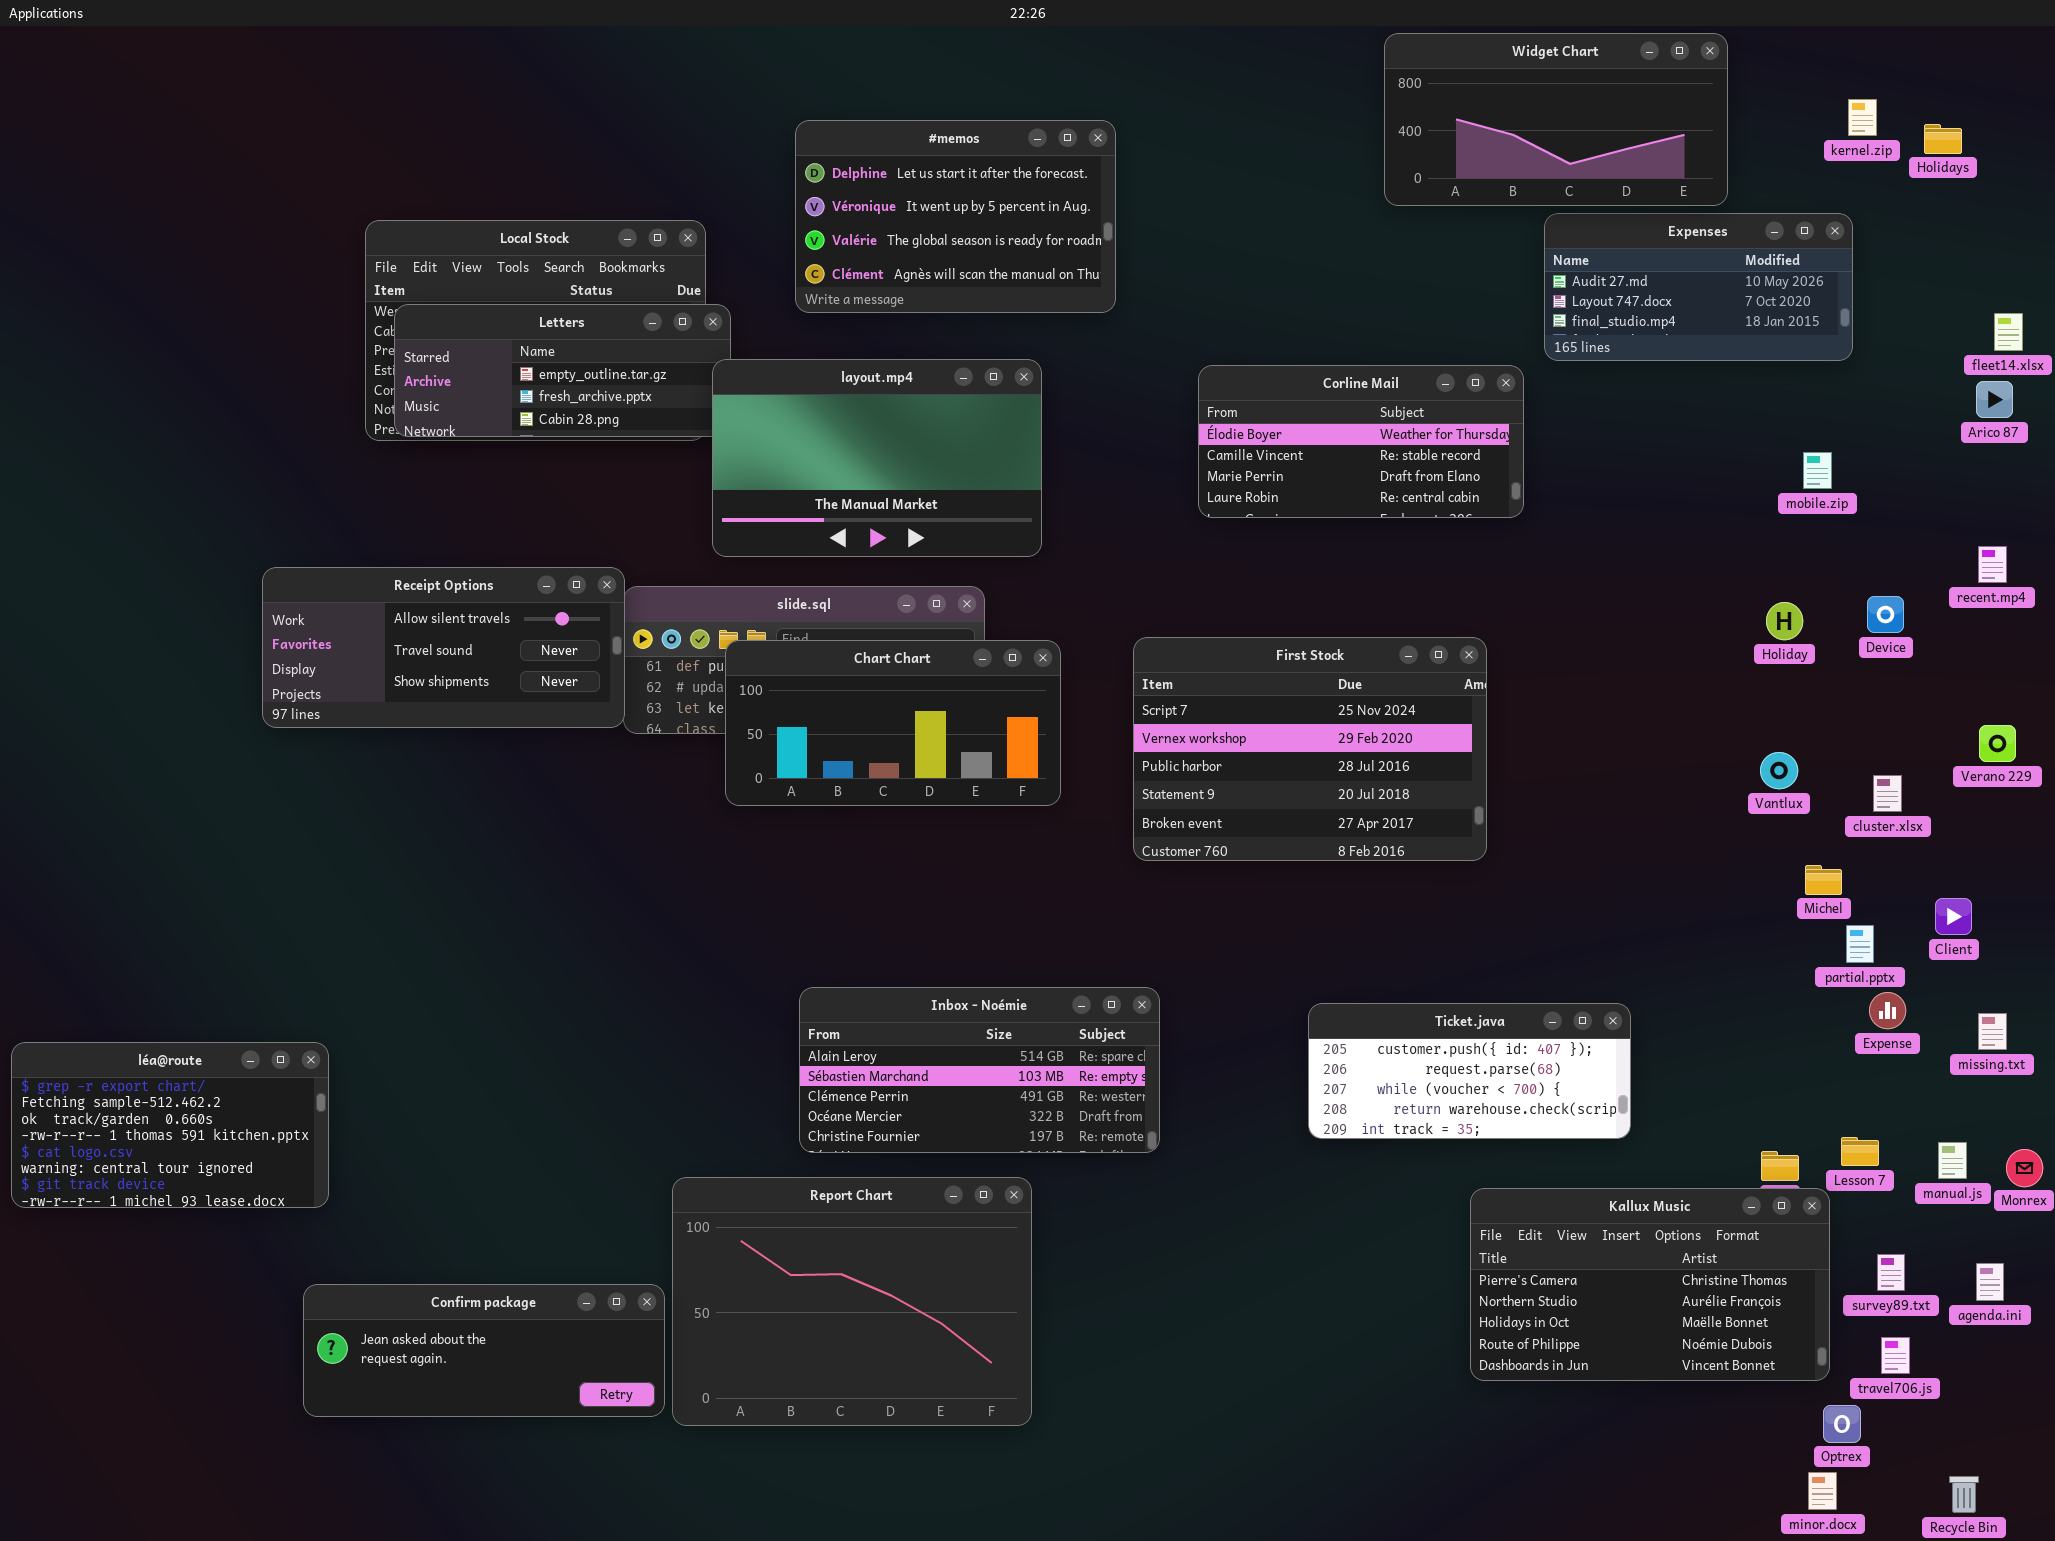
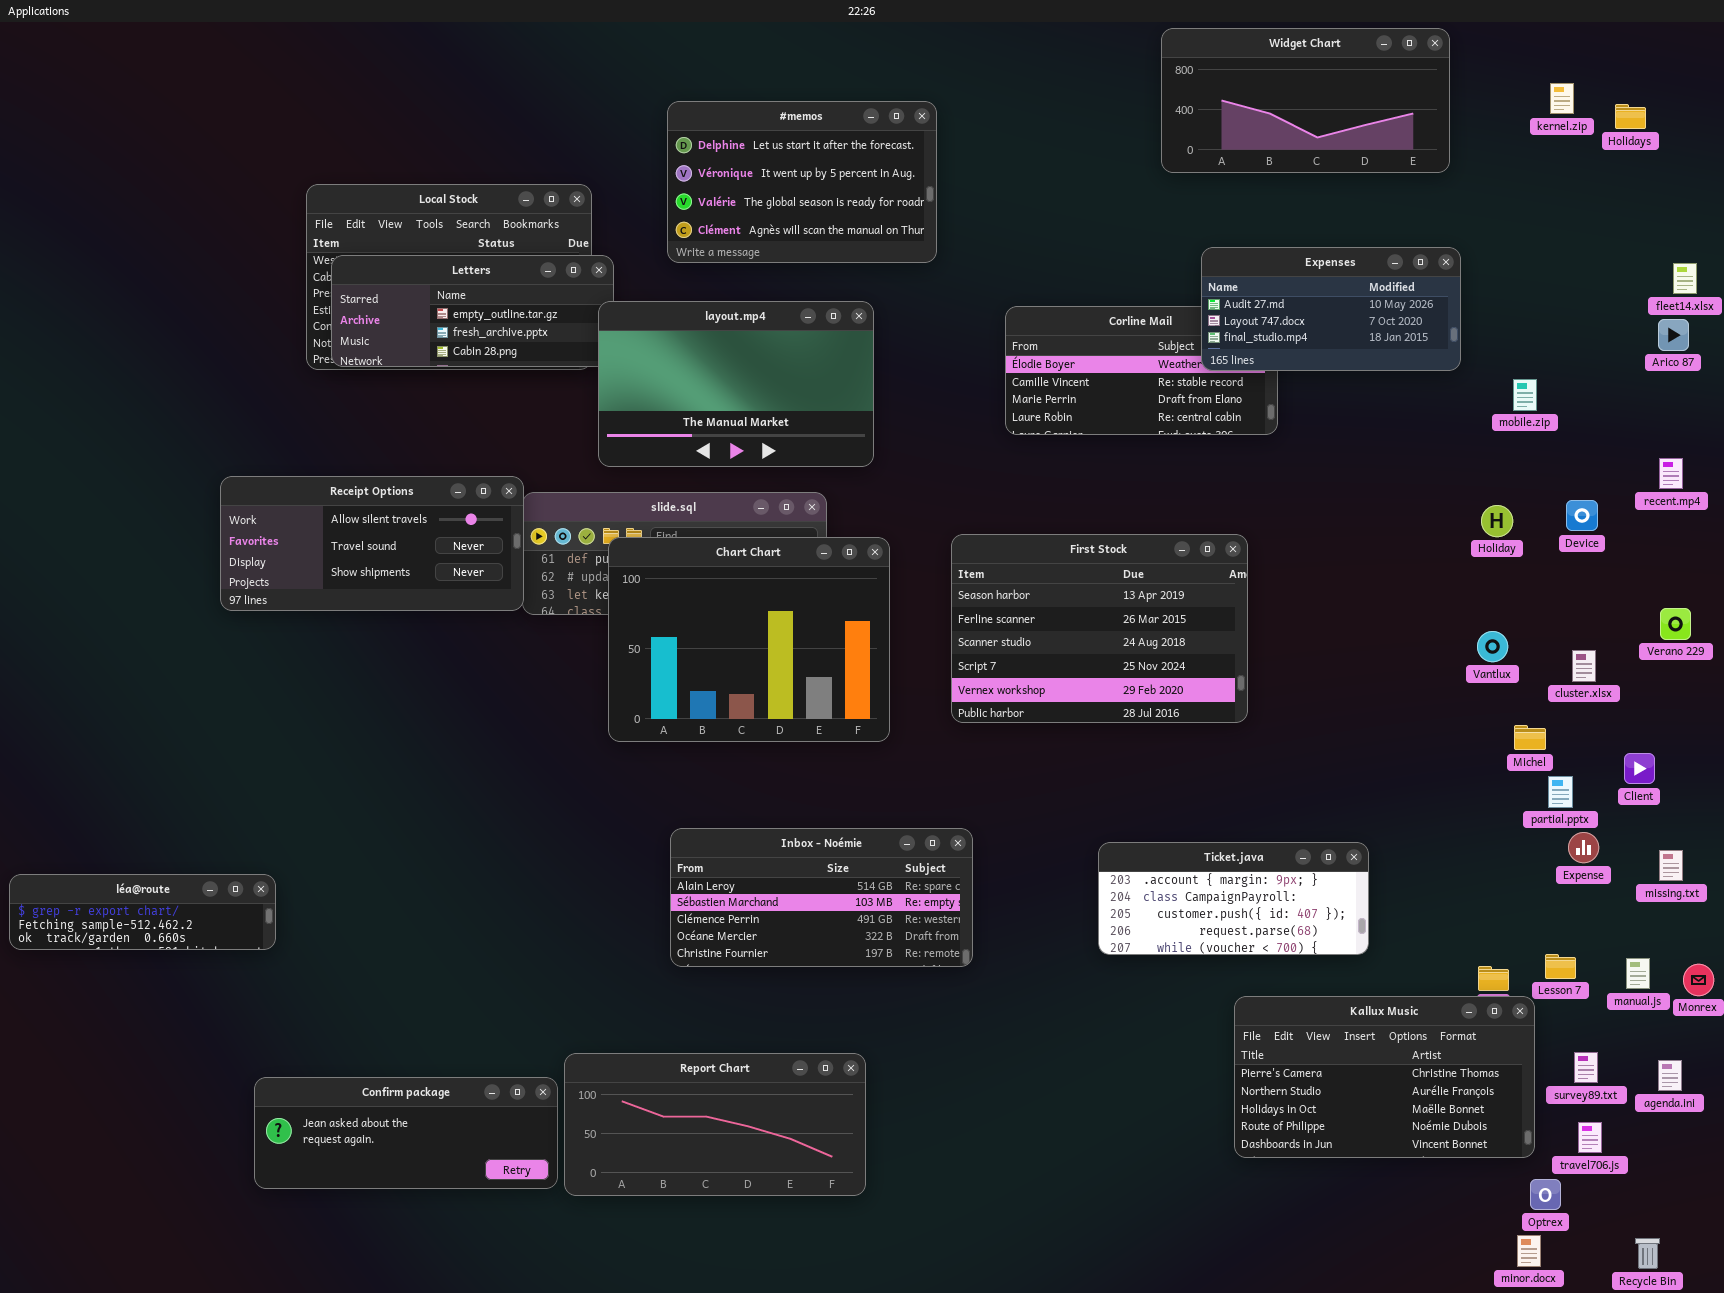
Expenses: [1544,213,1853,361] -> [1201,247,1461,371], moved
First Stock: [1133,637,1487,861] -> [951,534,1248,723], scrolled up 3 rows
Chart Chart: [725,640,1061,806] -> [608,537,890,742], resized
Ticket.java: [1308,1003,1631,1139] -> [1098,842,1369,955], scrolled up 2 rows
léa@route: [11,1042,329,1208] -> [9,874,276,950], resized
Report Chart: [672,1177,1032,1426] -> [564,1053,866,1196], resized

